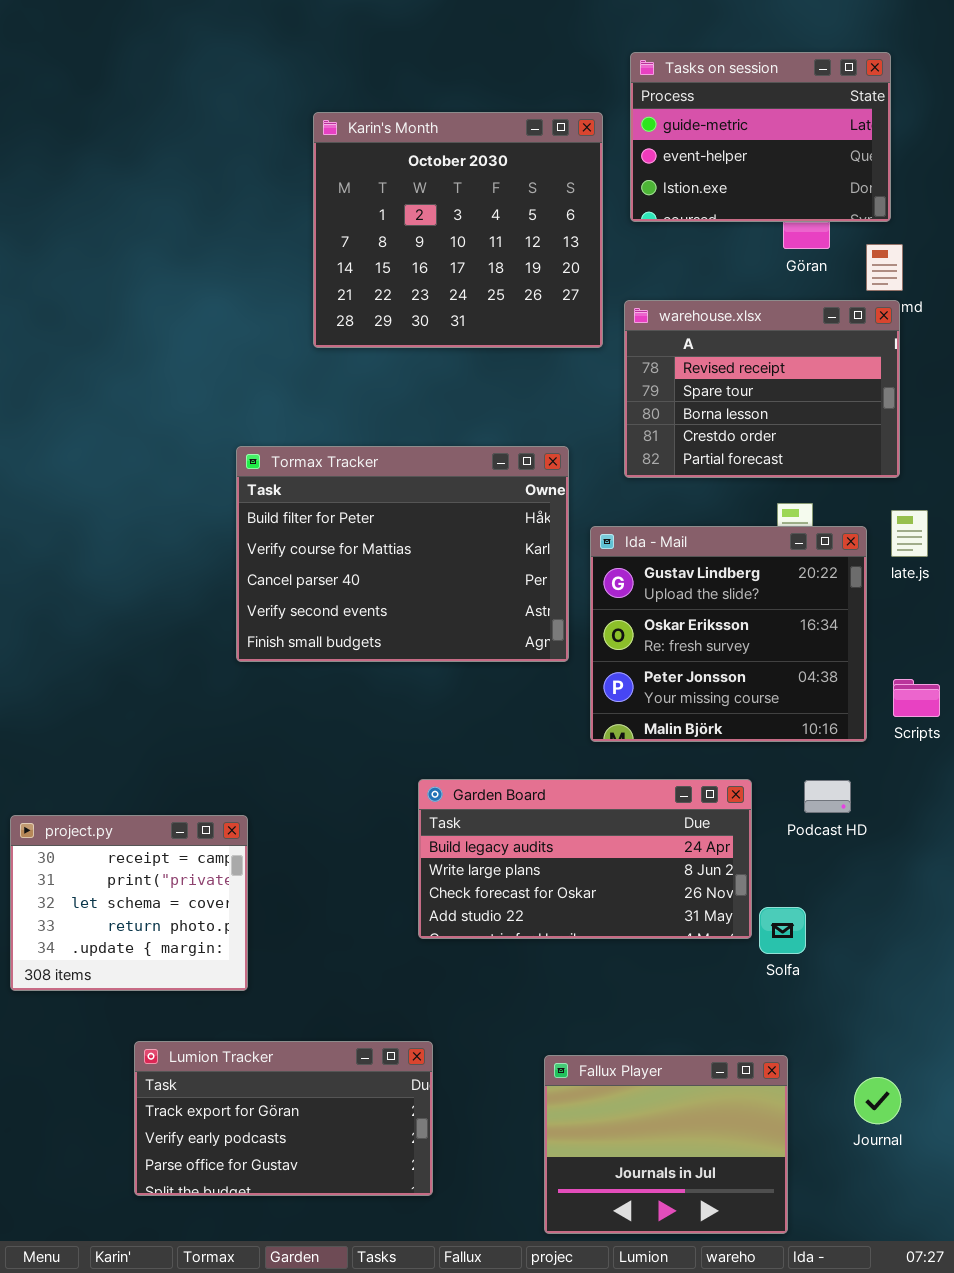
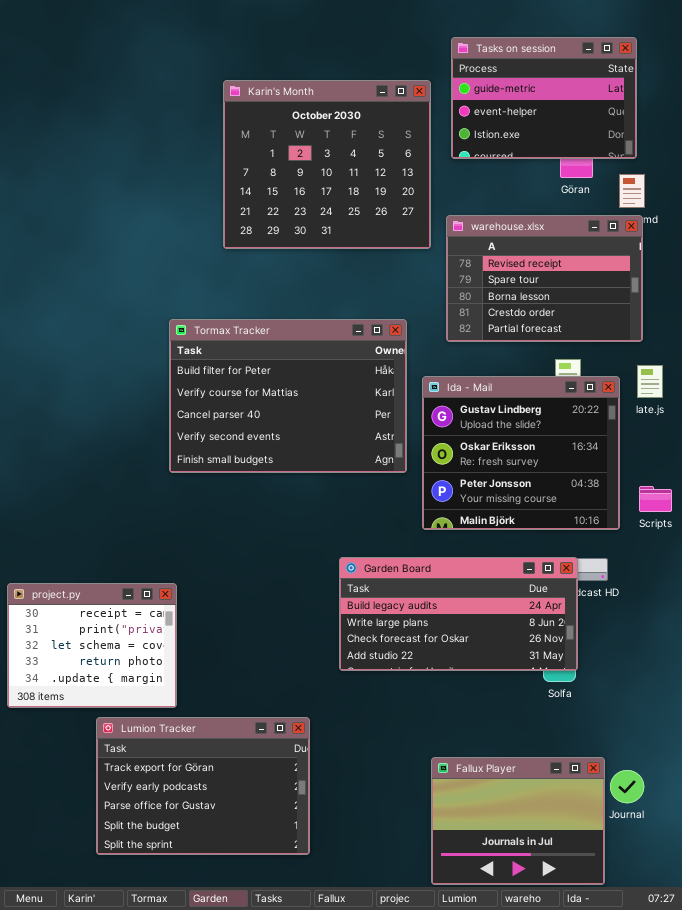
Garden Board: [418,779,752,939] -> [339,557,578,671], moved
Lumion Tracker: [134,1041,433,1196] -> [96,717,310,855], resized
Fallux Player: [544,1055,788,1234] -> [431,757,605,885], moved

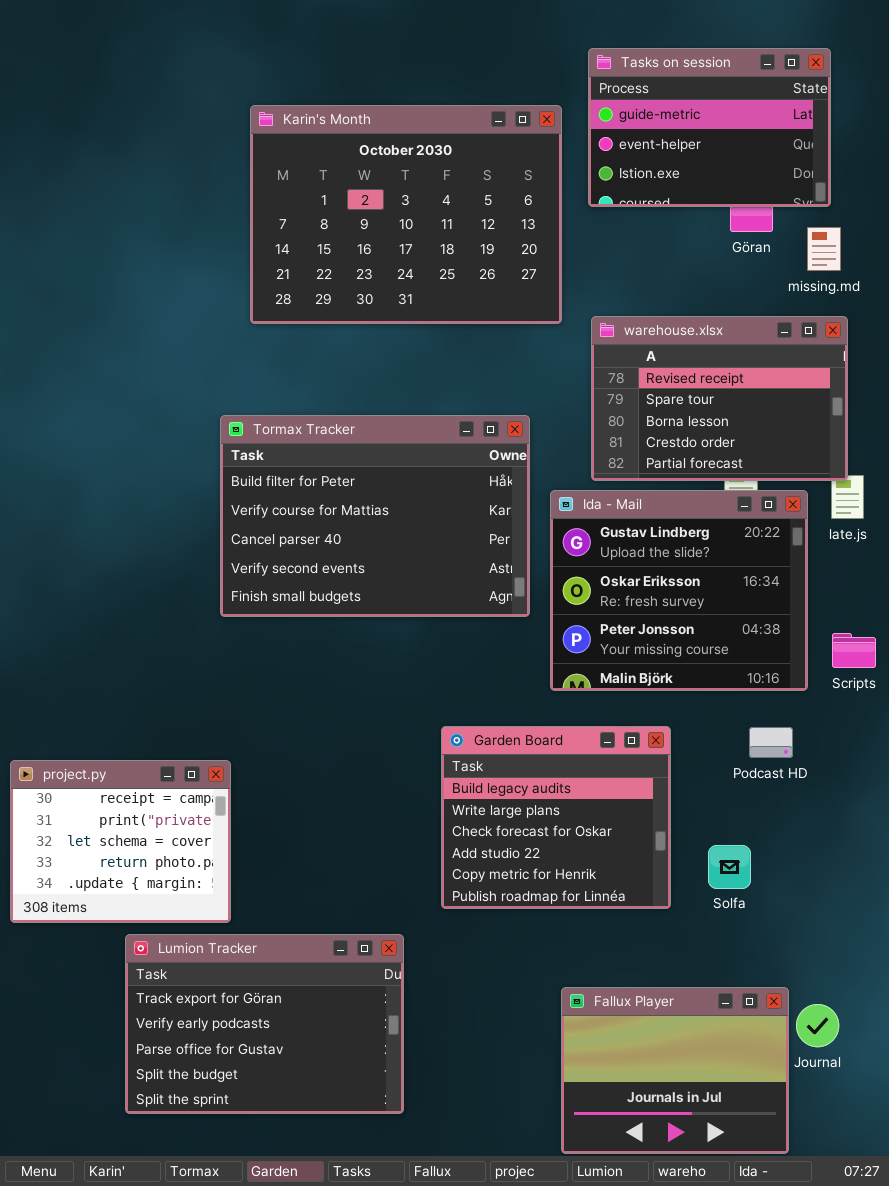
Karin's Month: [223,80,431,249] -> [250,105,562,324], resized
warehouse.xlsx: [446,215,643,342] -> [591,316,848,481], moved
Garden Board: [339,557,578,671] -> [441,726,671,909], resized

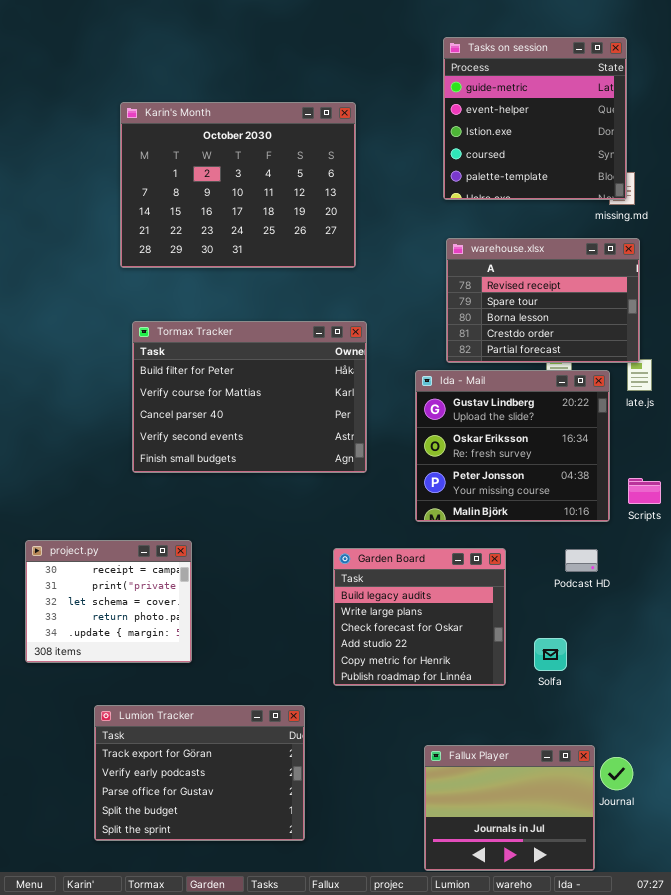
Tasks on session: [588,48,831,207] -> [443,37,627,200], resized
Karin's Month: [250,105,562,324] -> [120,102,356,268], moved
Tormax Tracker: [220,415,530,617] -> [132,321,367,473], moved
project.py: [10,760,231,923] -> [25,540,192,663], moved

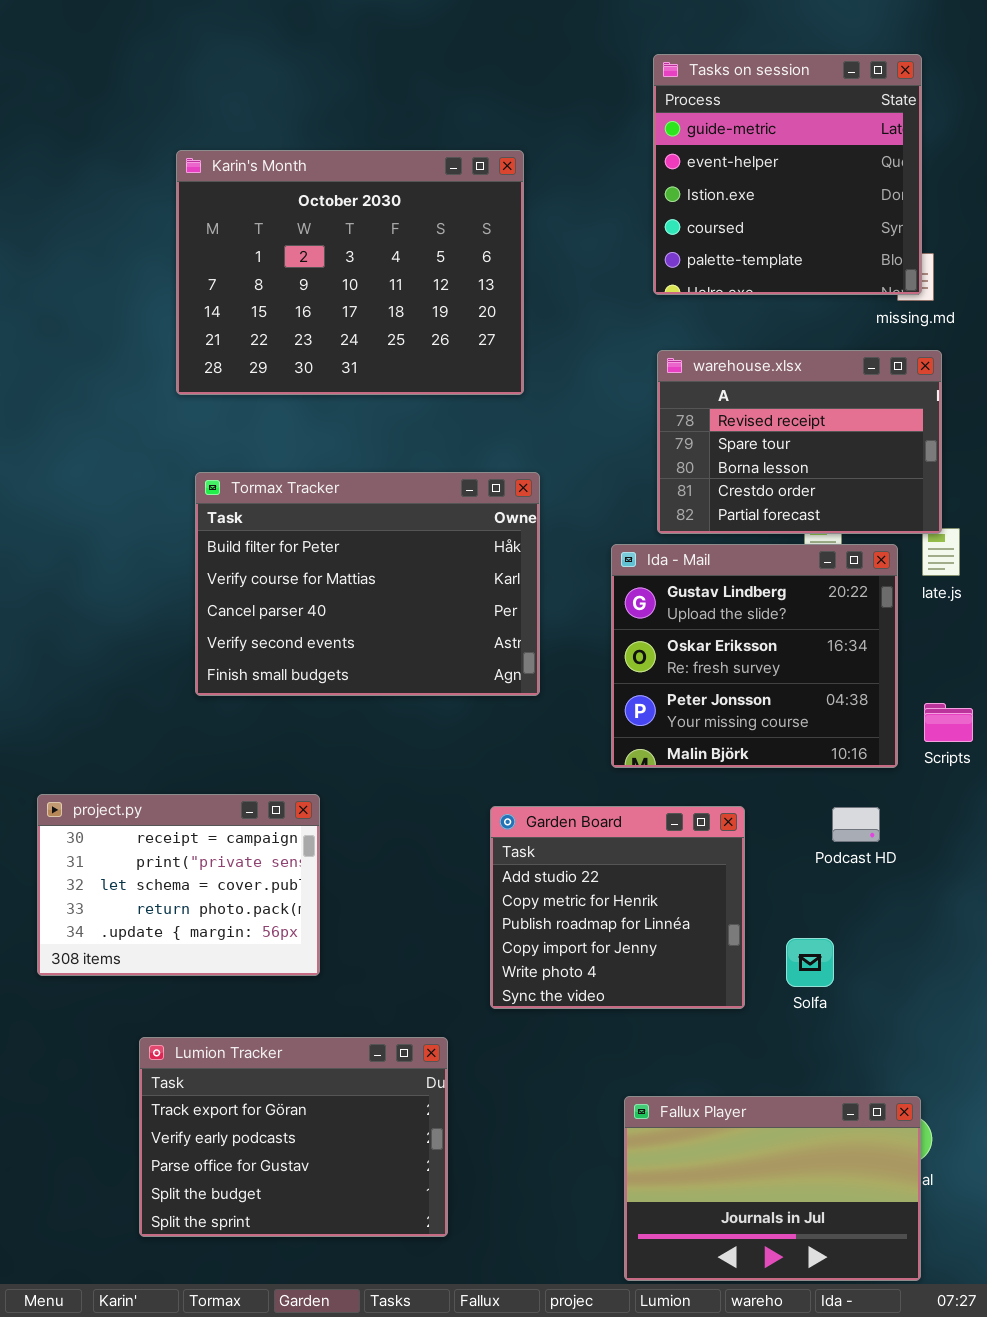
project.py: [25,540,192,663] -> [37,794,320,976], resized
Garden Board: [333,548,506,686] -> [490,806,745,1009], scrolled down 3 rows
Fallux Player: [424,745,595,871] -> [624,1096,921,1281], resized

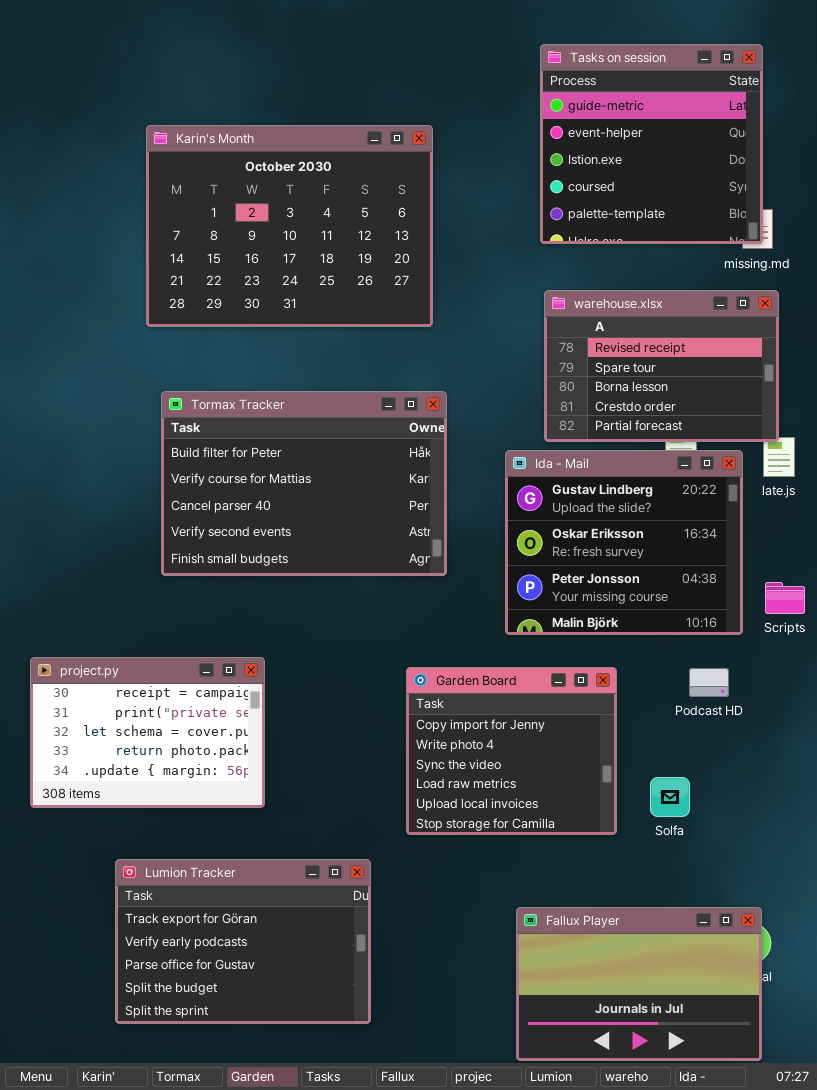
Garden Board: [490,806,745,1009] -> [406,667,617,835], scrolled down 3 rows

